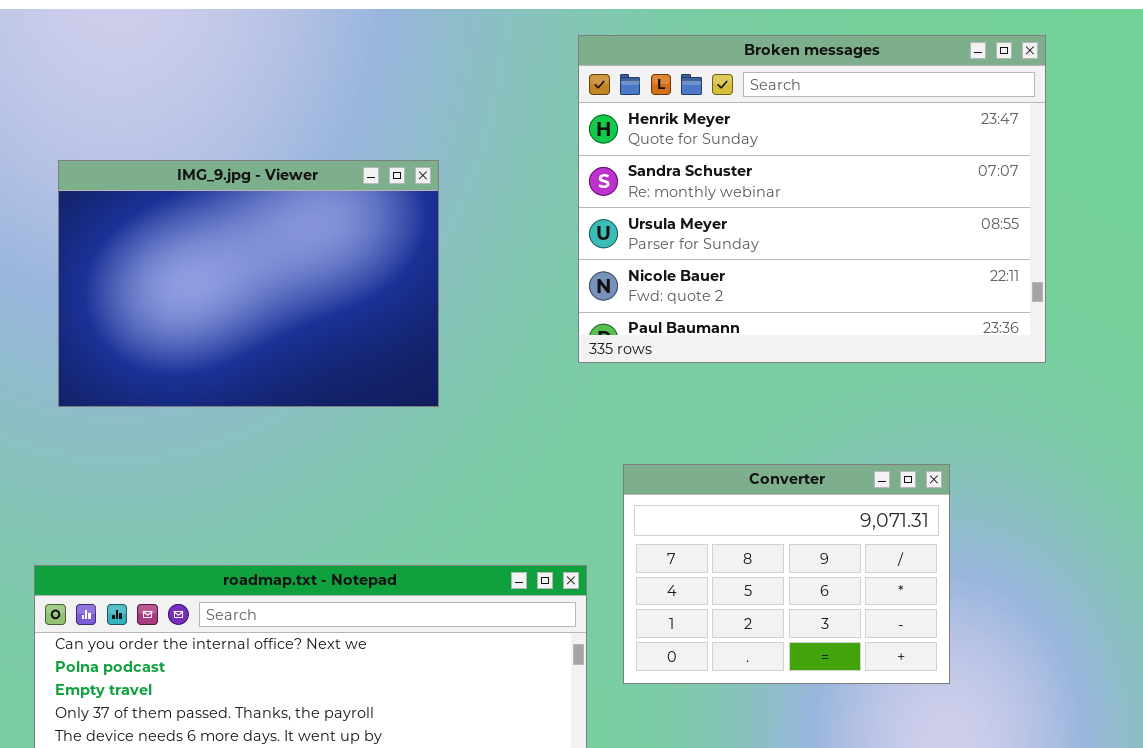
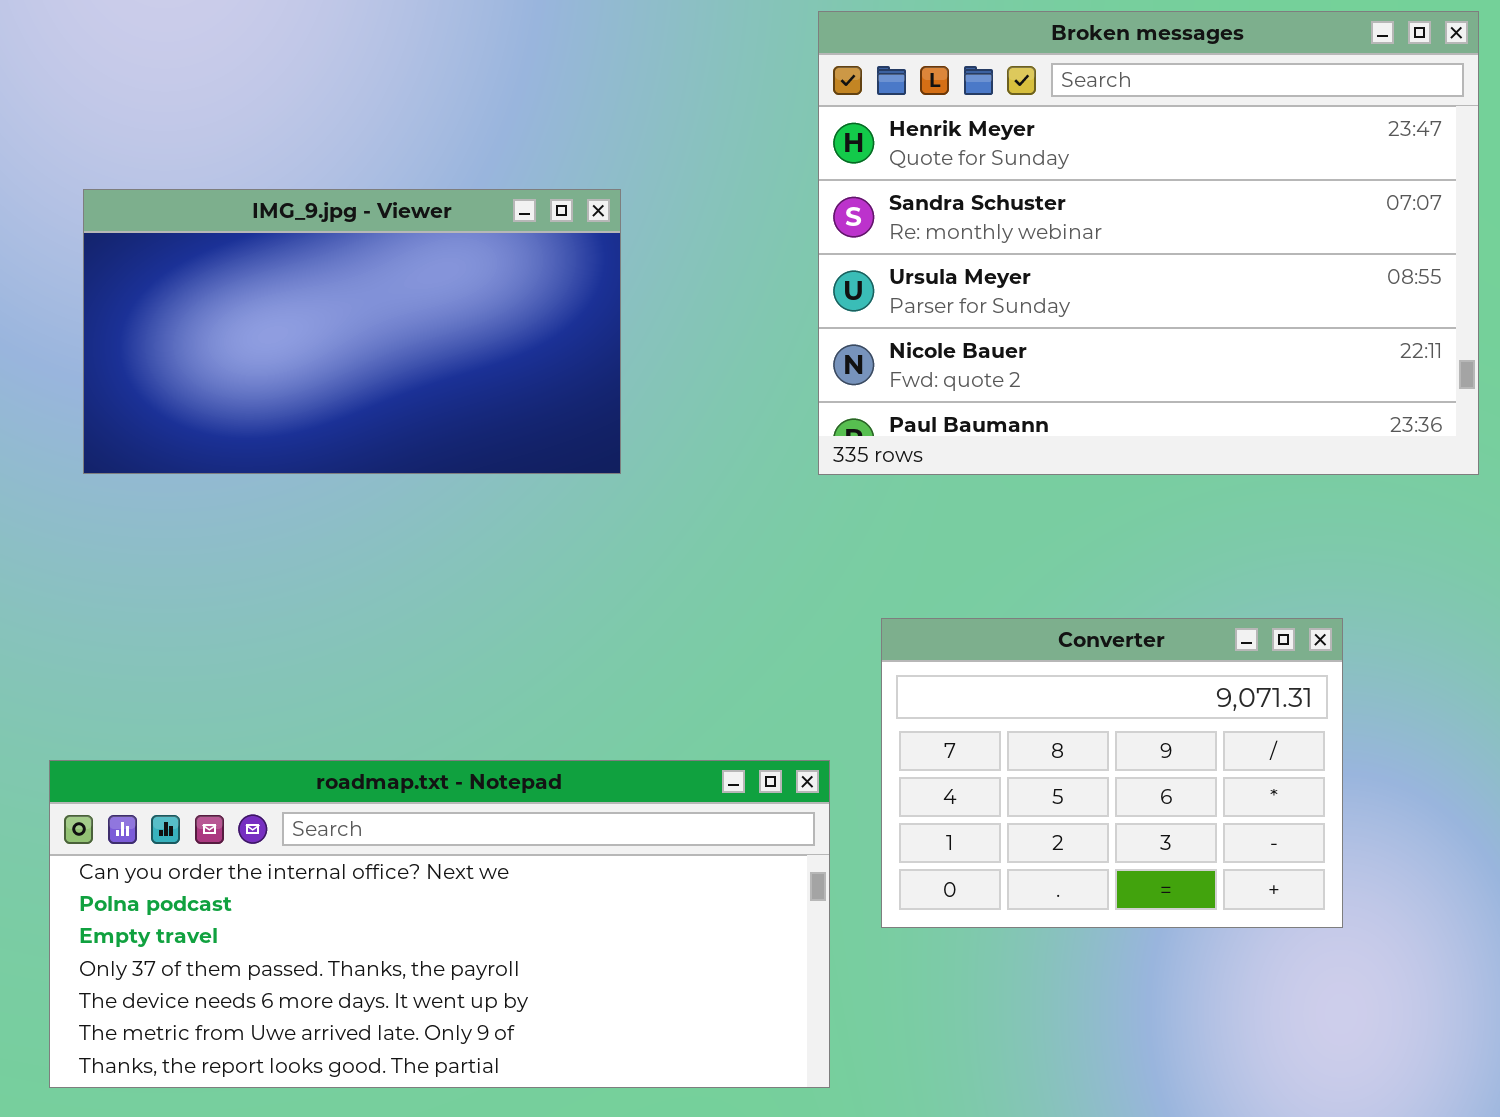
IMG_9.jpg - Viewer: [58,160,439,407] -> [83,189,621,474], resized

